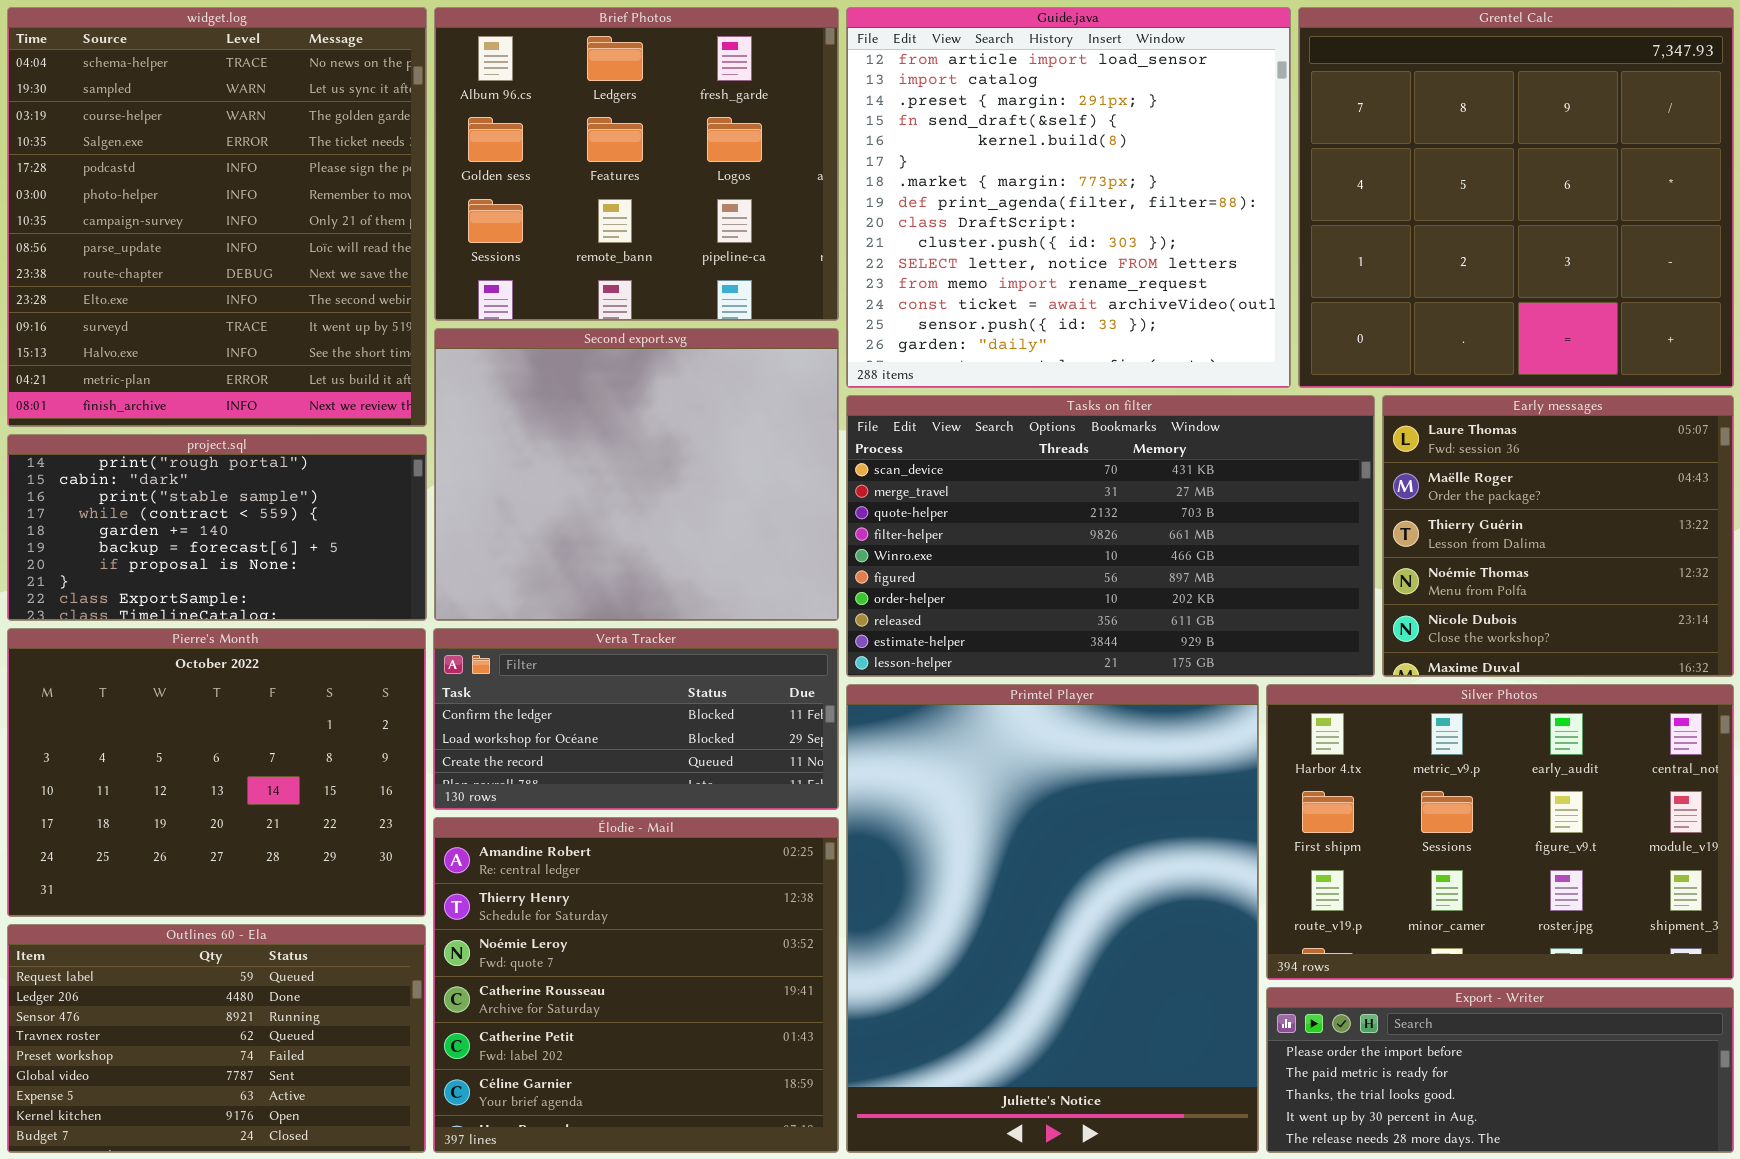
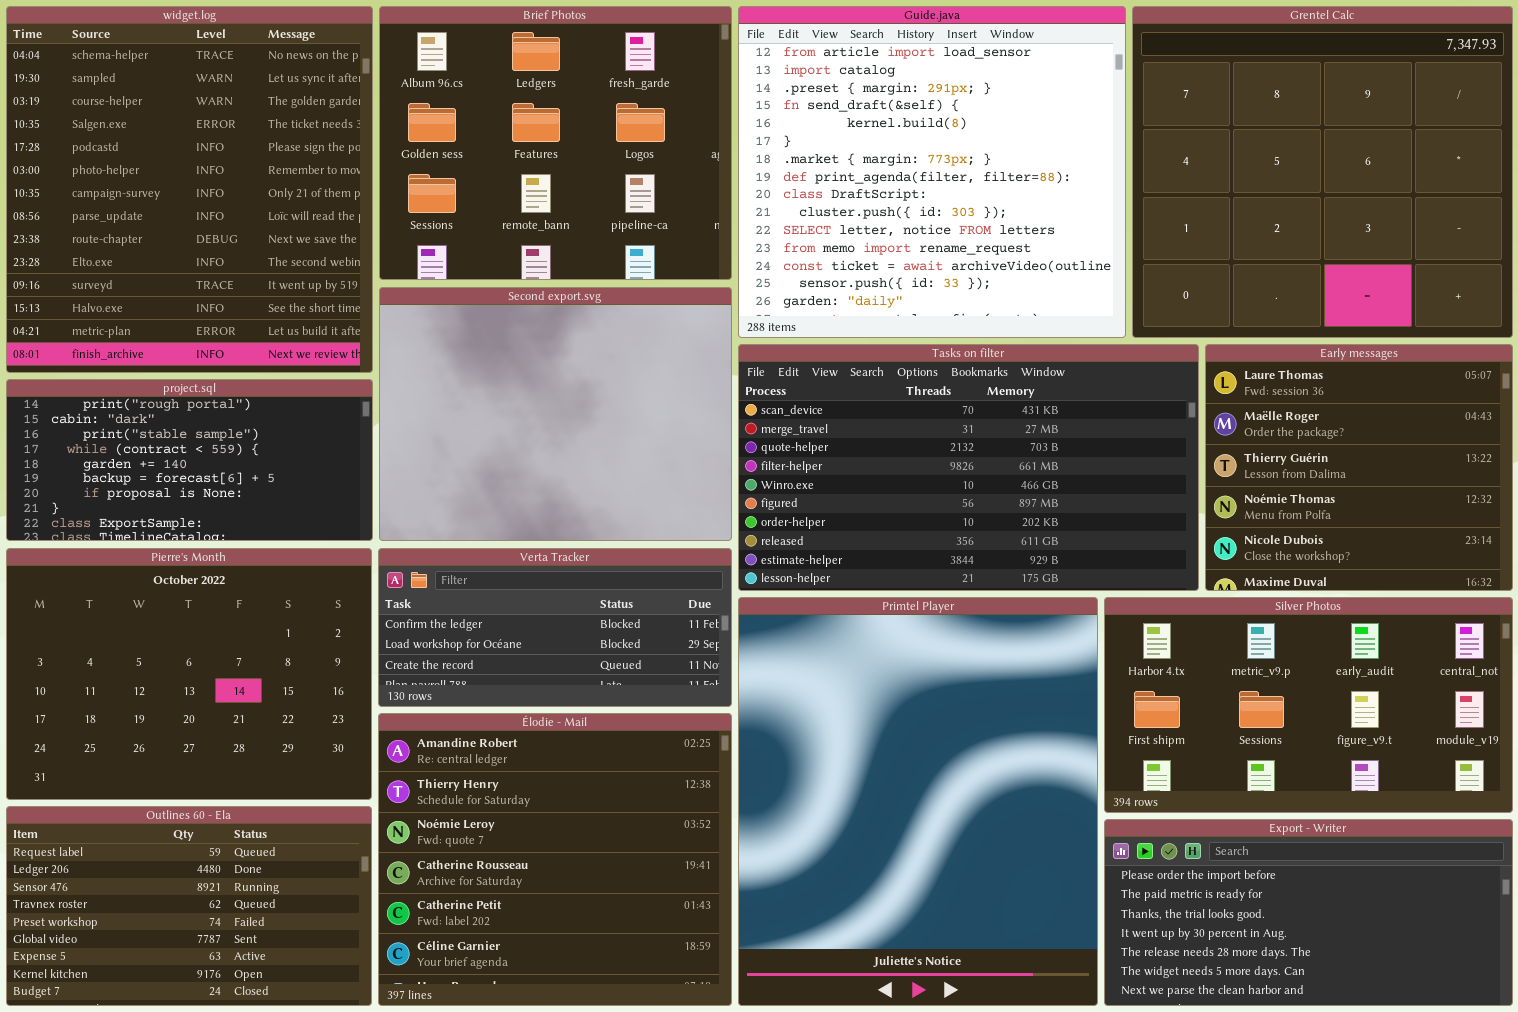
Silver Photos: [1266,684,1734,980] -> [1104,597,1513,813], resized
Export - Writer: [1266,987,1734,1153] -> [1104,819,1513,1006], resized

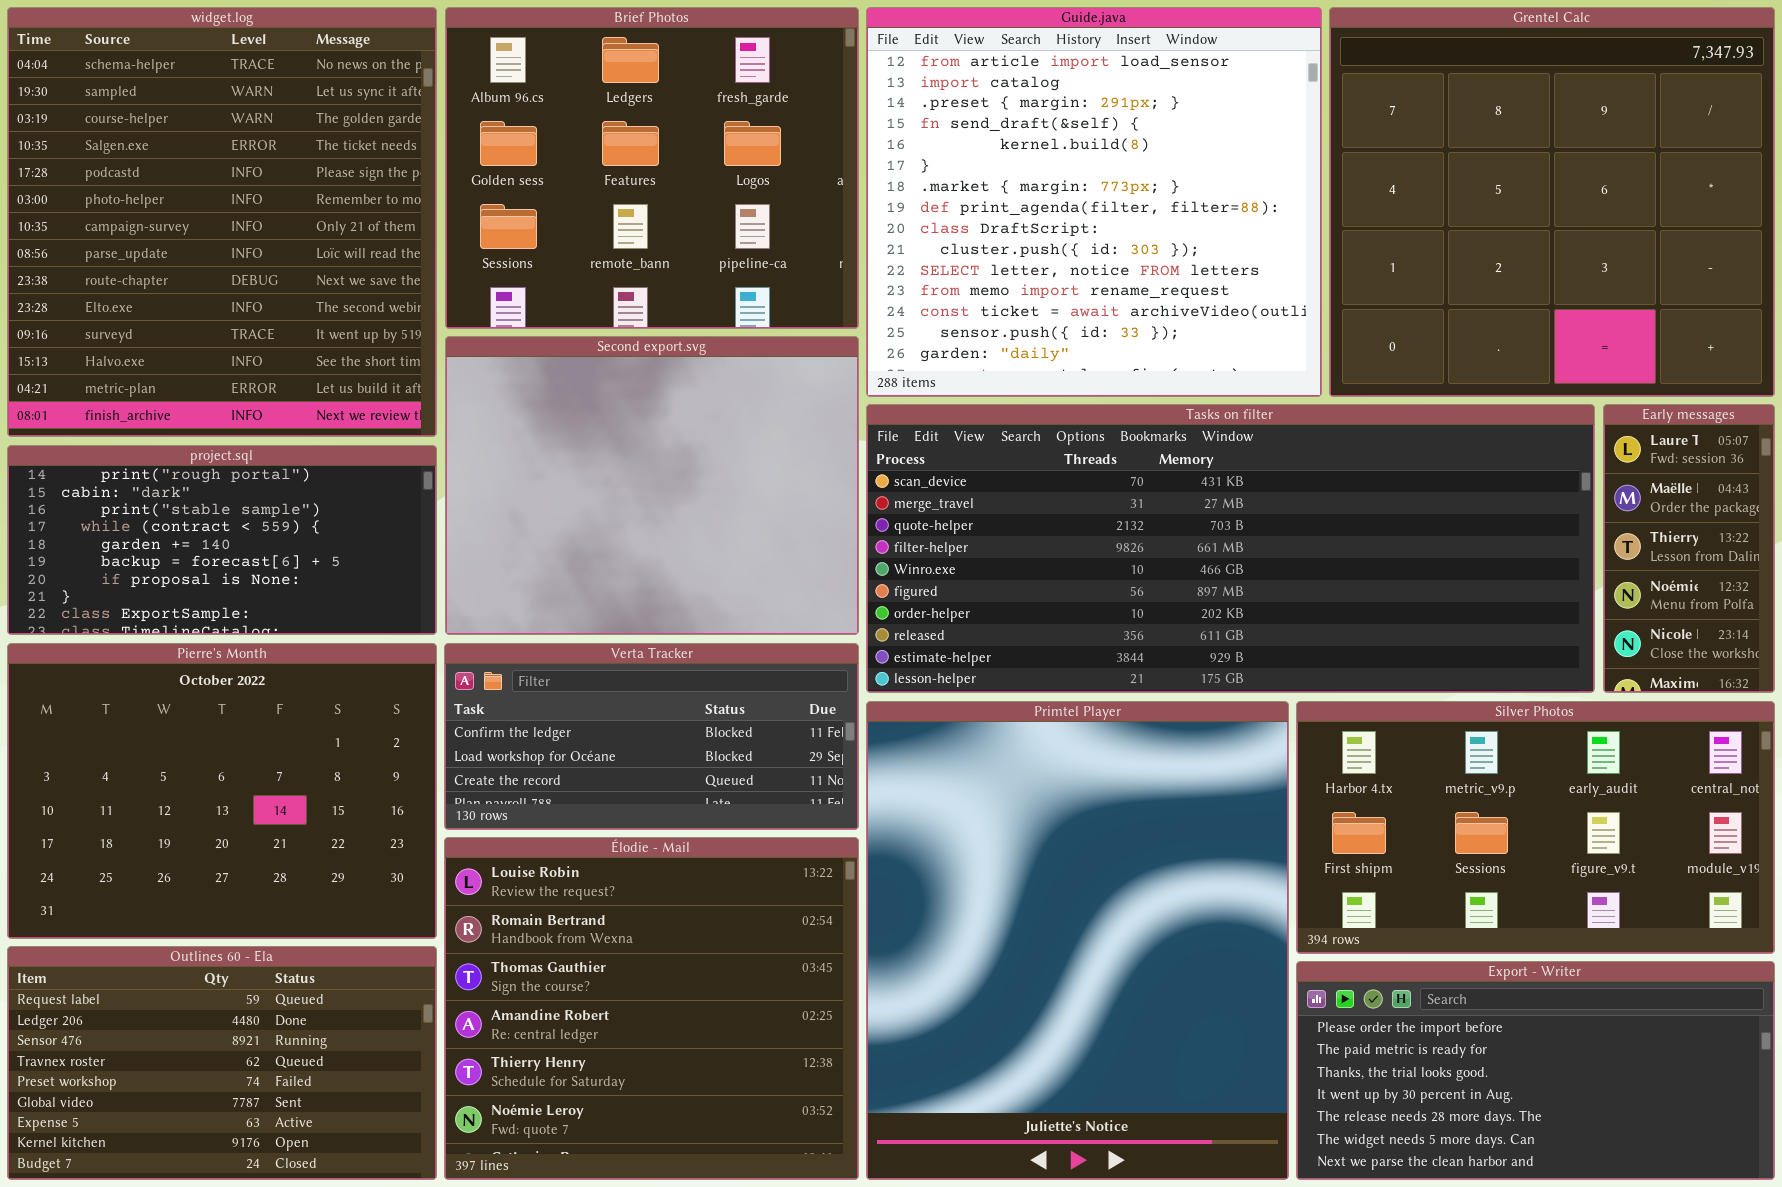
Tasks on filter: [738,344,1199,591] -> [866,404,1595,693], resized
Early messages: [1205,344,1513,591] -> [1603,404,1775,693], resized
Élodie - Mail: [378,713,732,1006] -> [444,837,859,1180], scrolled up 3 rows

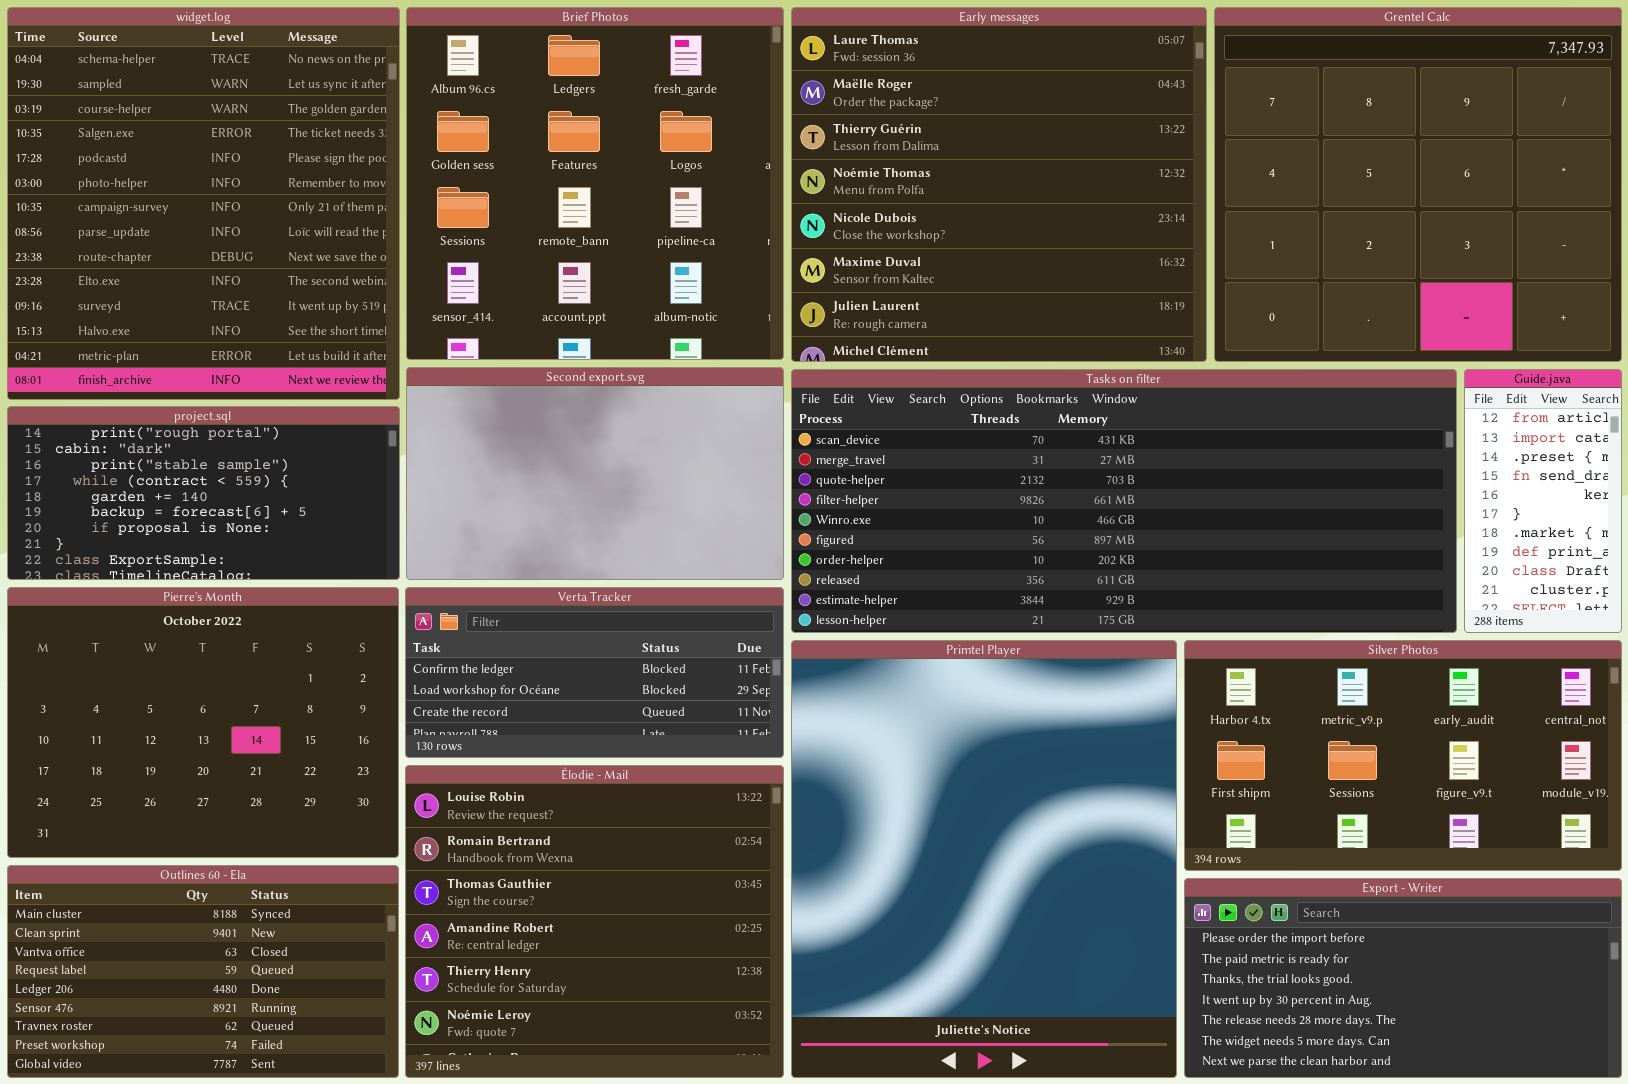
Brief Photos: [445,7,859,329] -> [406,7,784,360], resized
Guide.java: [866,7,1322,397] -> [1464,369,1622,633], moved, resized
Second export.svg: [445,336,859,635] -> [406,367,784,580], resized
Early messages: [1603,404,1775,693] -> [791,7,1207,362], moved, resized
Outlines 60 - Ela: [7,946,437,1180] -> [7,865,399,1078], scrolled up 3 rows

